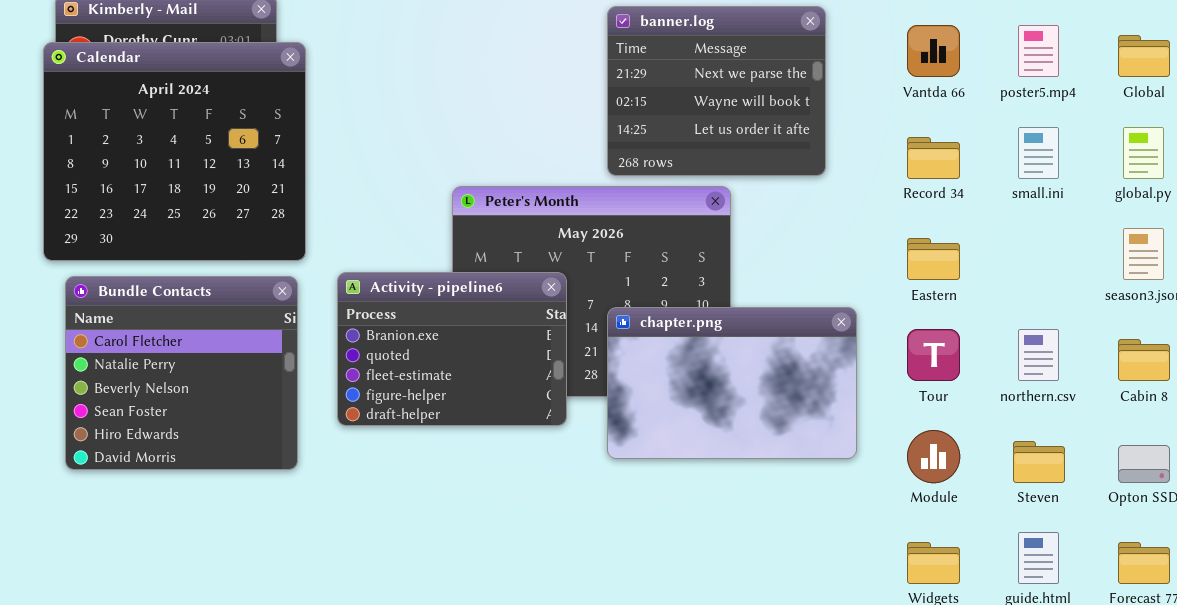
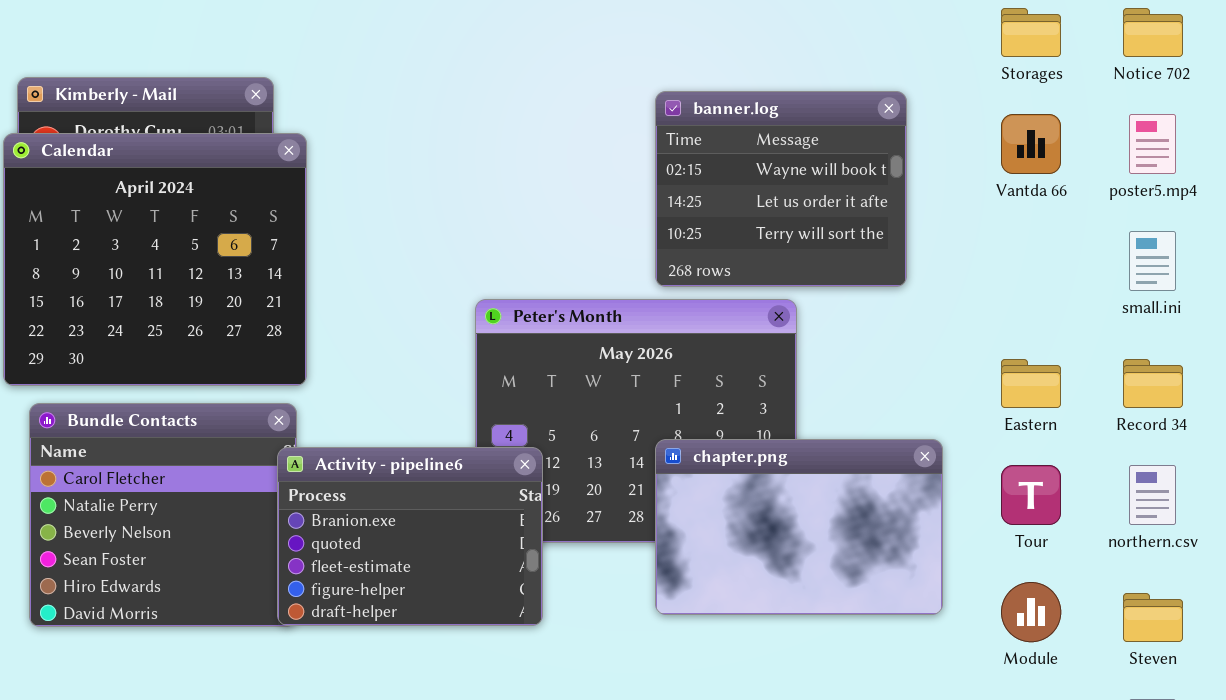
banner.log: [607,6,826,176] -> [655,91,907,287], scrolled down 1 row
Record 34: [907,137,960,179] -> [1123,359,1183,408], moved
Activity - pipeline6: [337,272,567,426] -> [277,447,543,626], moved

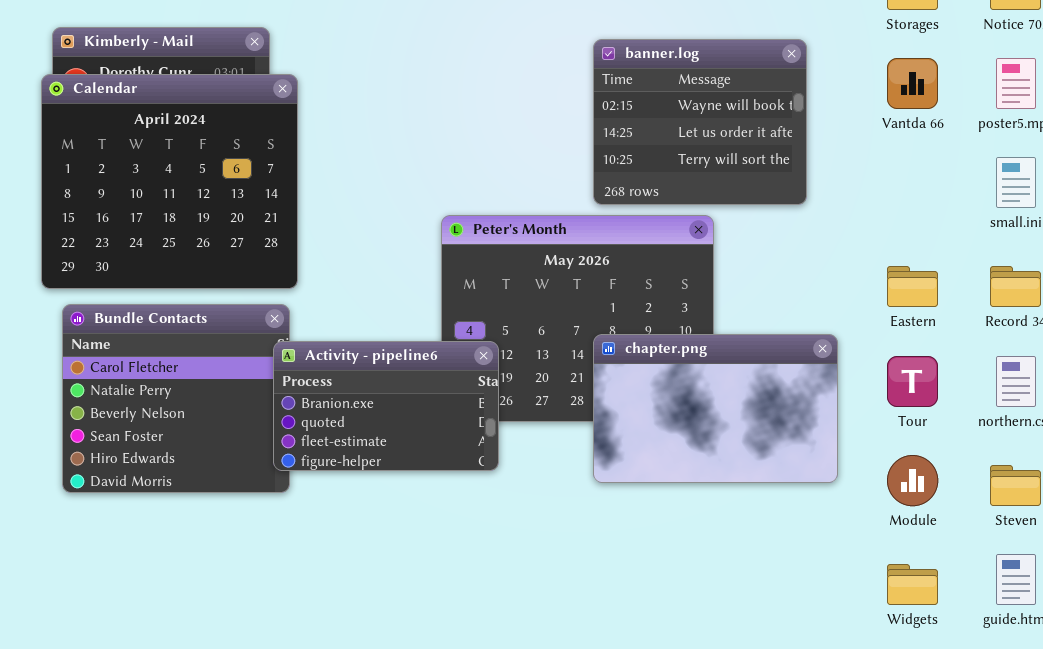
Activity - pipeline6: [277,447,543,626] -> [273,341,499,471], resized

